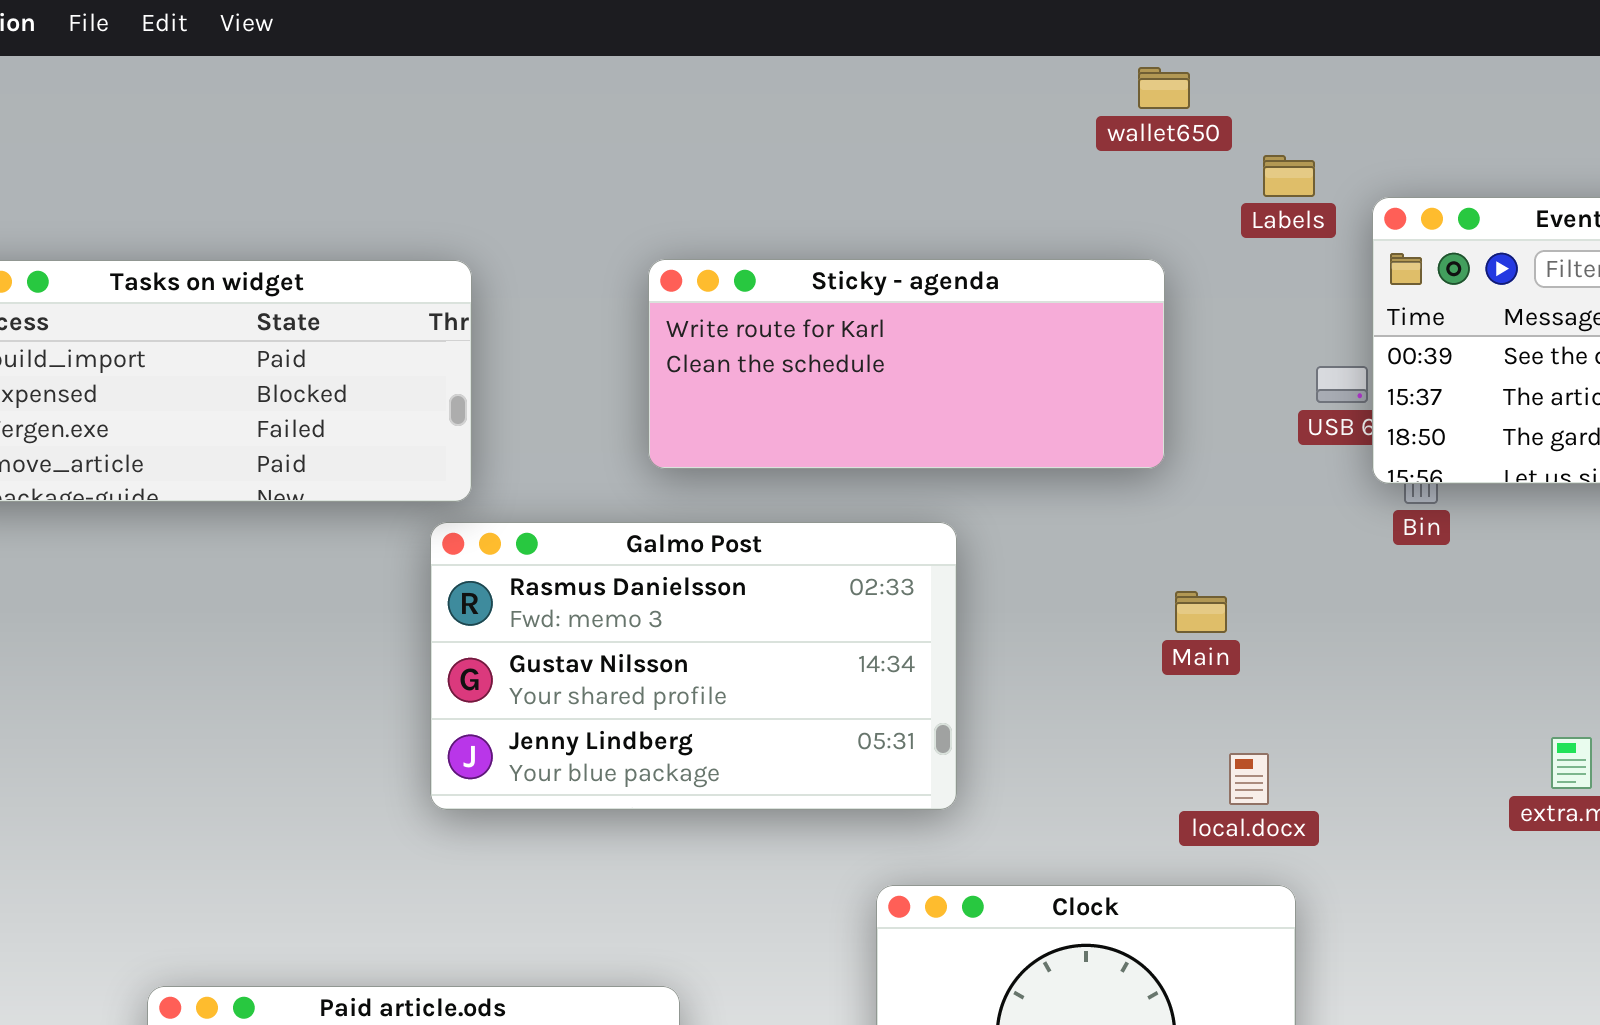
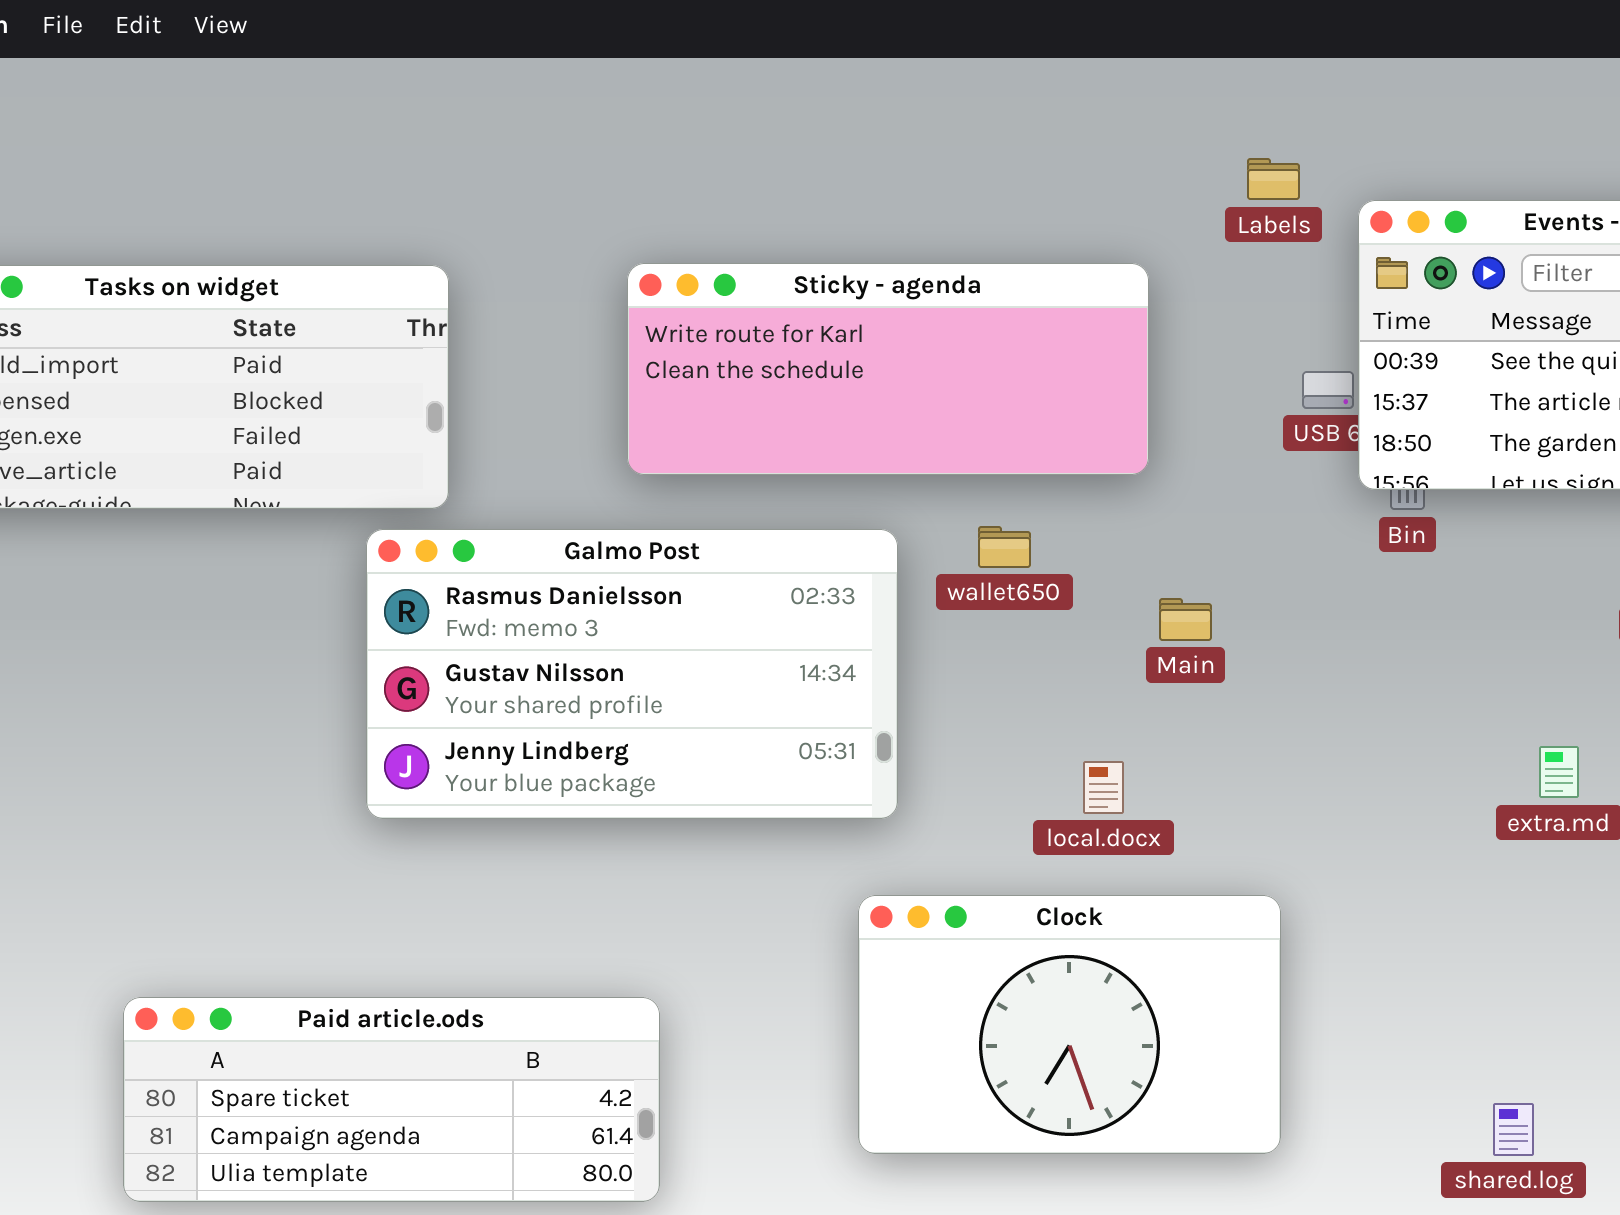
wallet650: [1138,67,1190,109] -> [978,526,1031,568], moved
Galmo Post: [430,522,957,810] -> [366,529,898,819], moved
local.docx: [1229,753,1269,805] -> [1083,761,1124,814], moved

